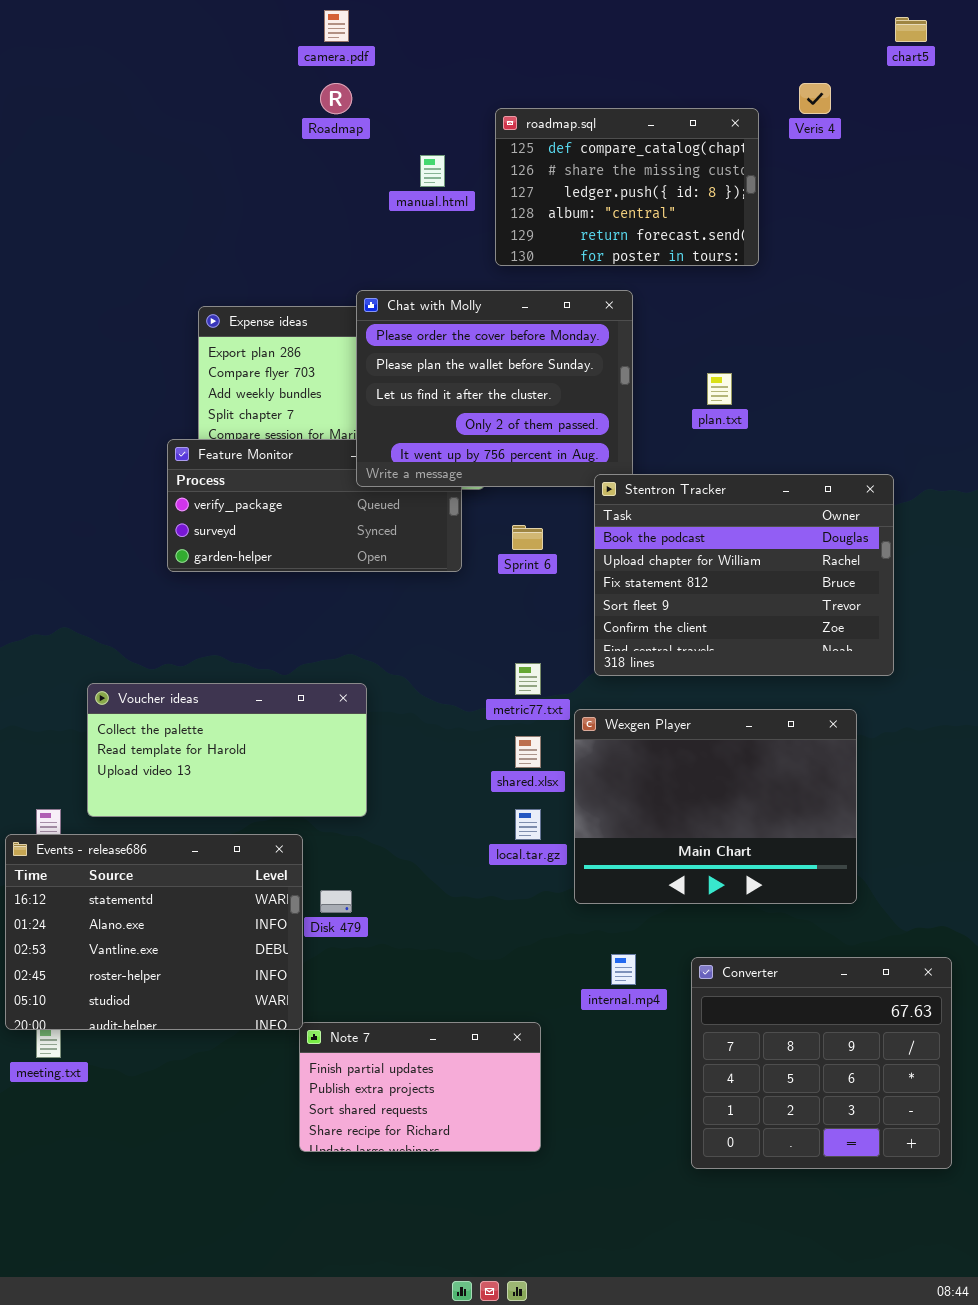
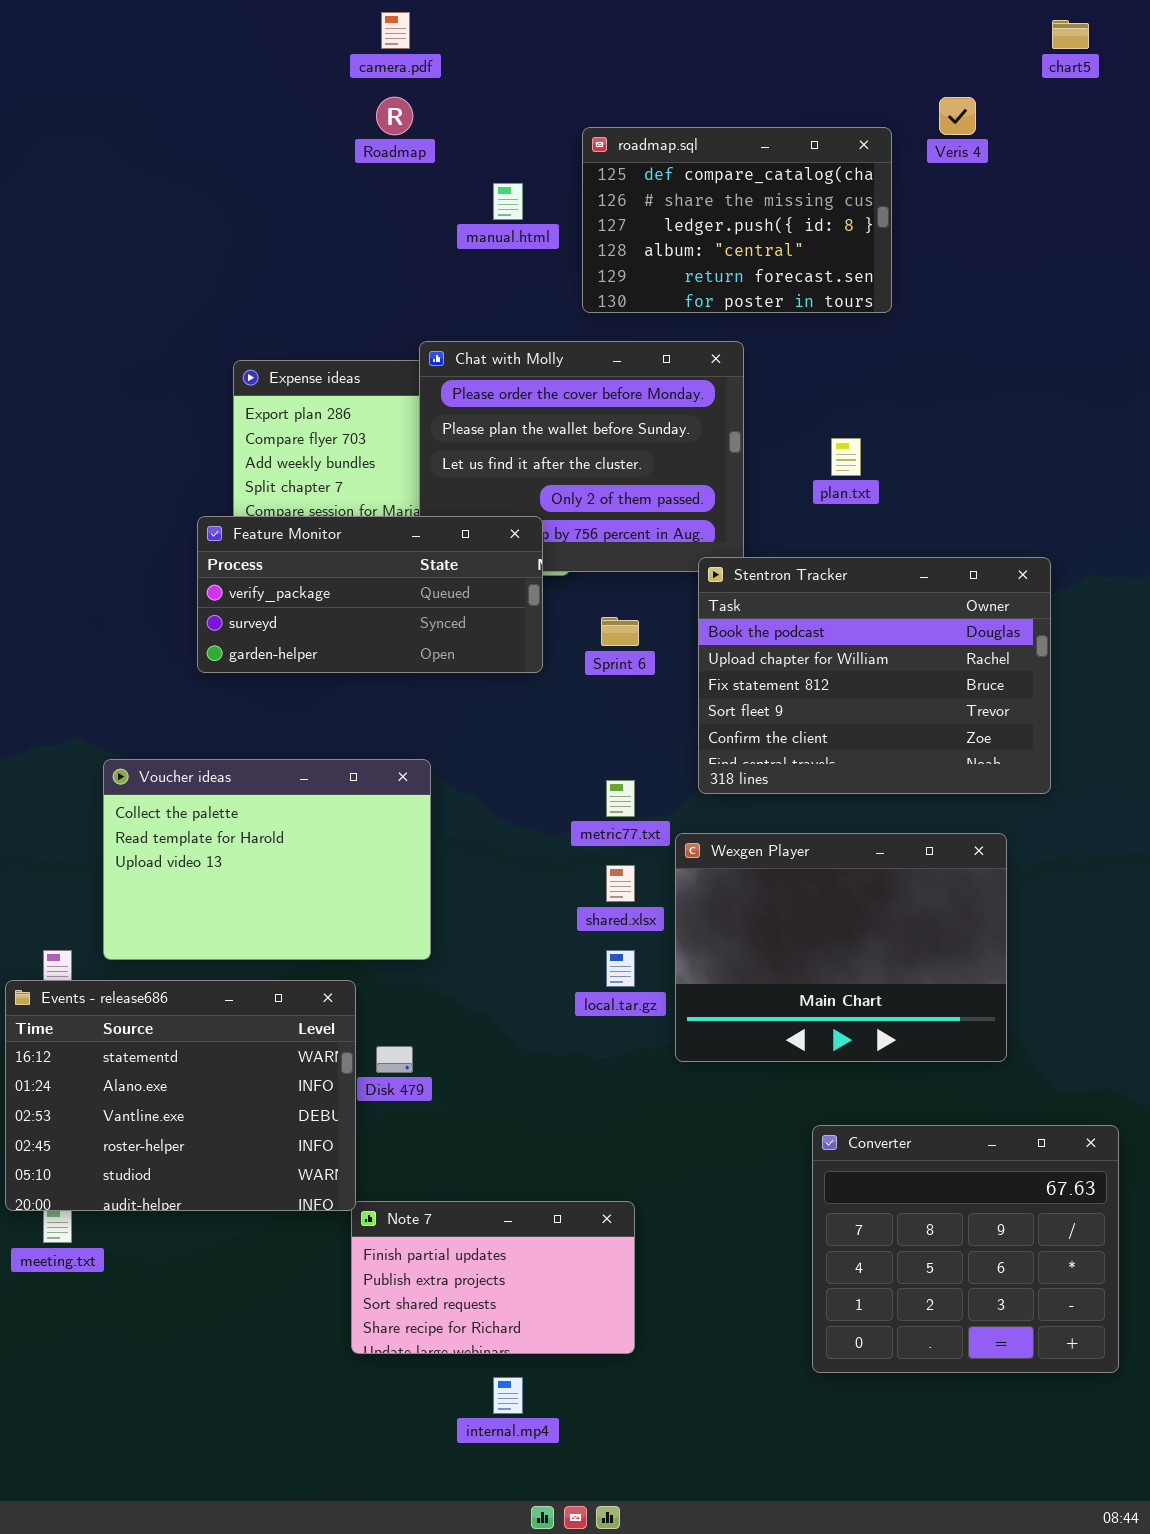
Feature Monitor: [167,439,462,572] -> [197,516,543,673], raised
Voucher ideas: [87,683,367,817] -> [103,759,431,960], resized
internal.mp4: [611,954,636,985] -> [493,1377,523,1414], moved

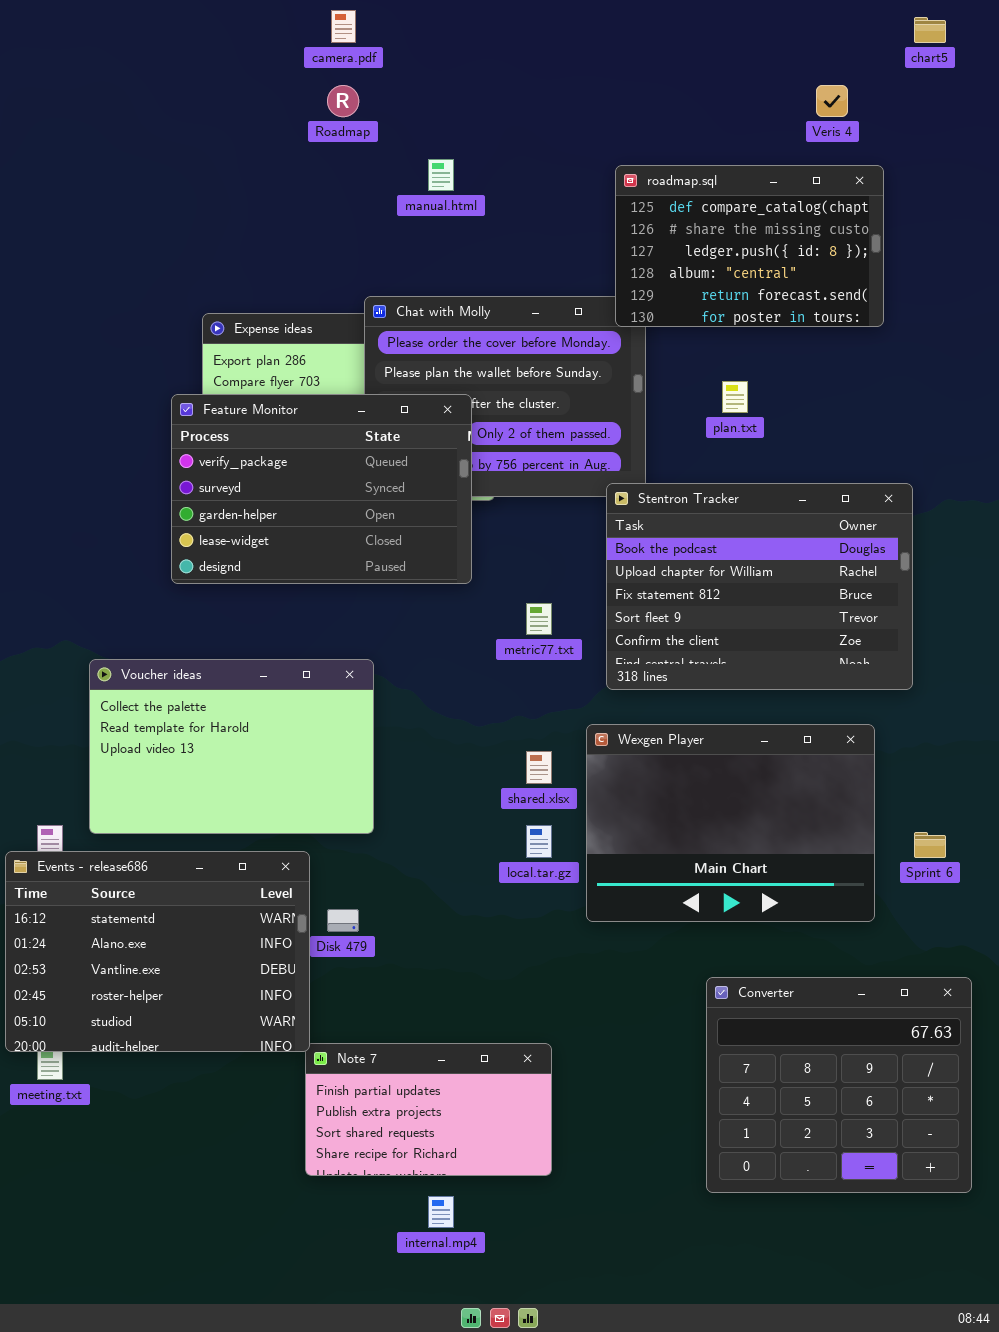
roadmap.sql: [582,127,892,313] -> [615,165,884,327], moved
Feature Monitor: [197,516,543,673] -> [171,394,472,584], resized
Sprint 6: [601,617,639,646] -> [914,832,946,858], moved
metric77.txt: [606,780,635,817] -> [526,603,552,635], moved

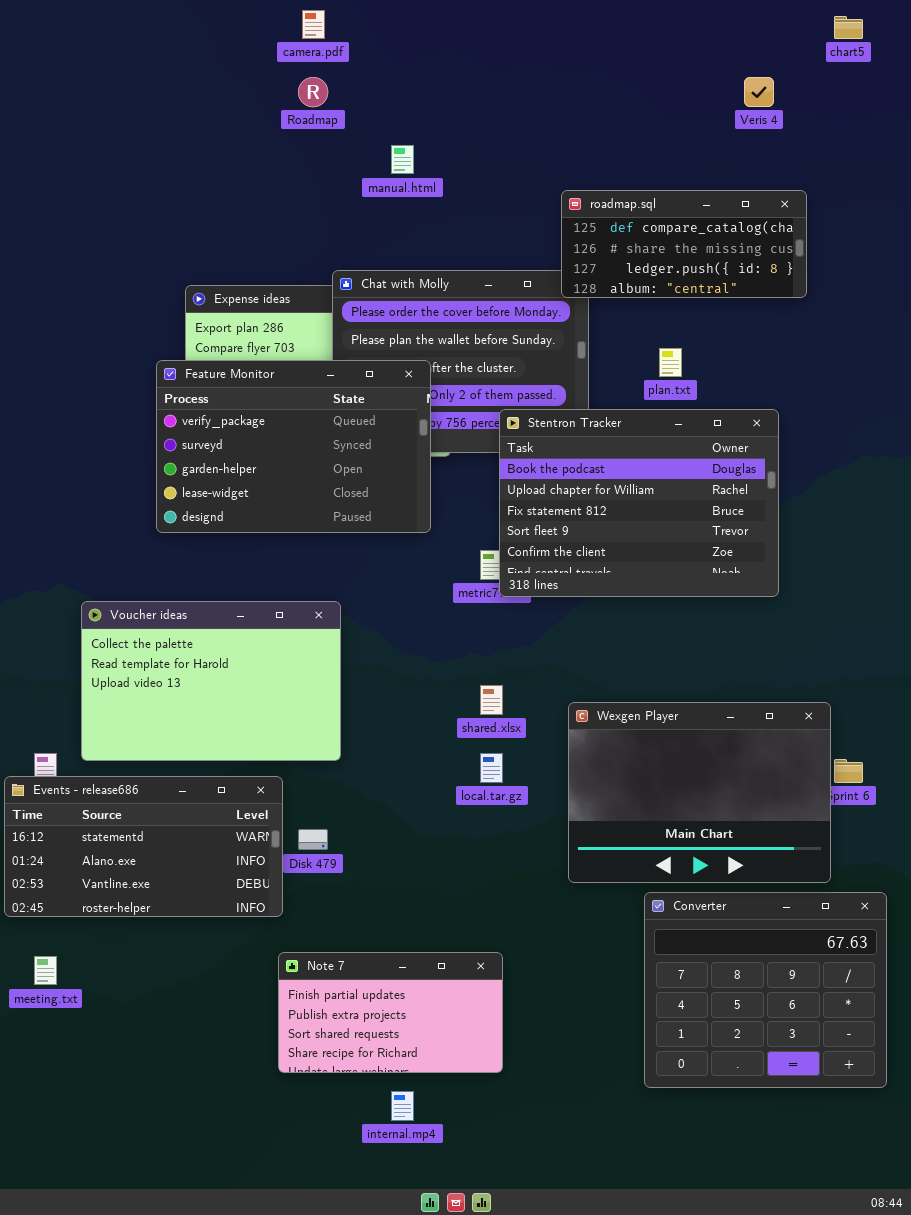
roadmap.sql: [615,165,884,327] -> [561,190,807,298], resized
Stentron Tracker: [606,483,913,690] -> [499,409,779,597], moved
Wexgen Player: [586,724,875,922] -> [568,702,831,883], moved
Events - release686: [5,851,310,1052] -> [4,776,283,917], resized

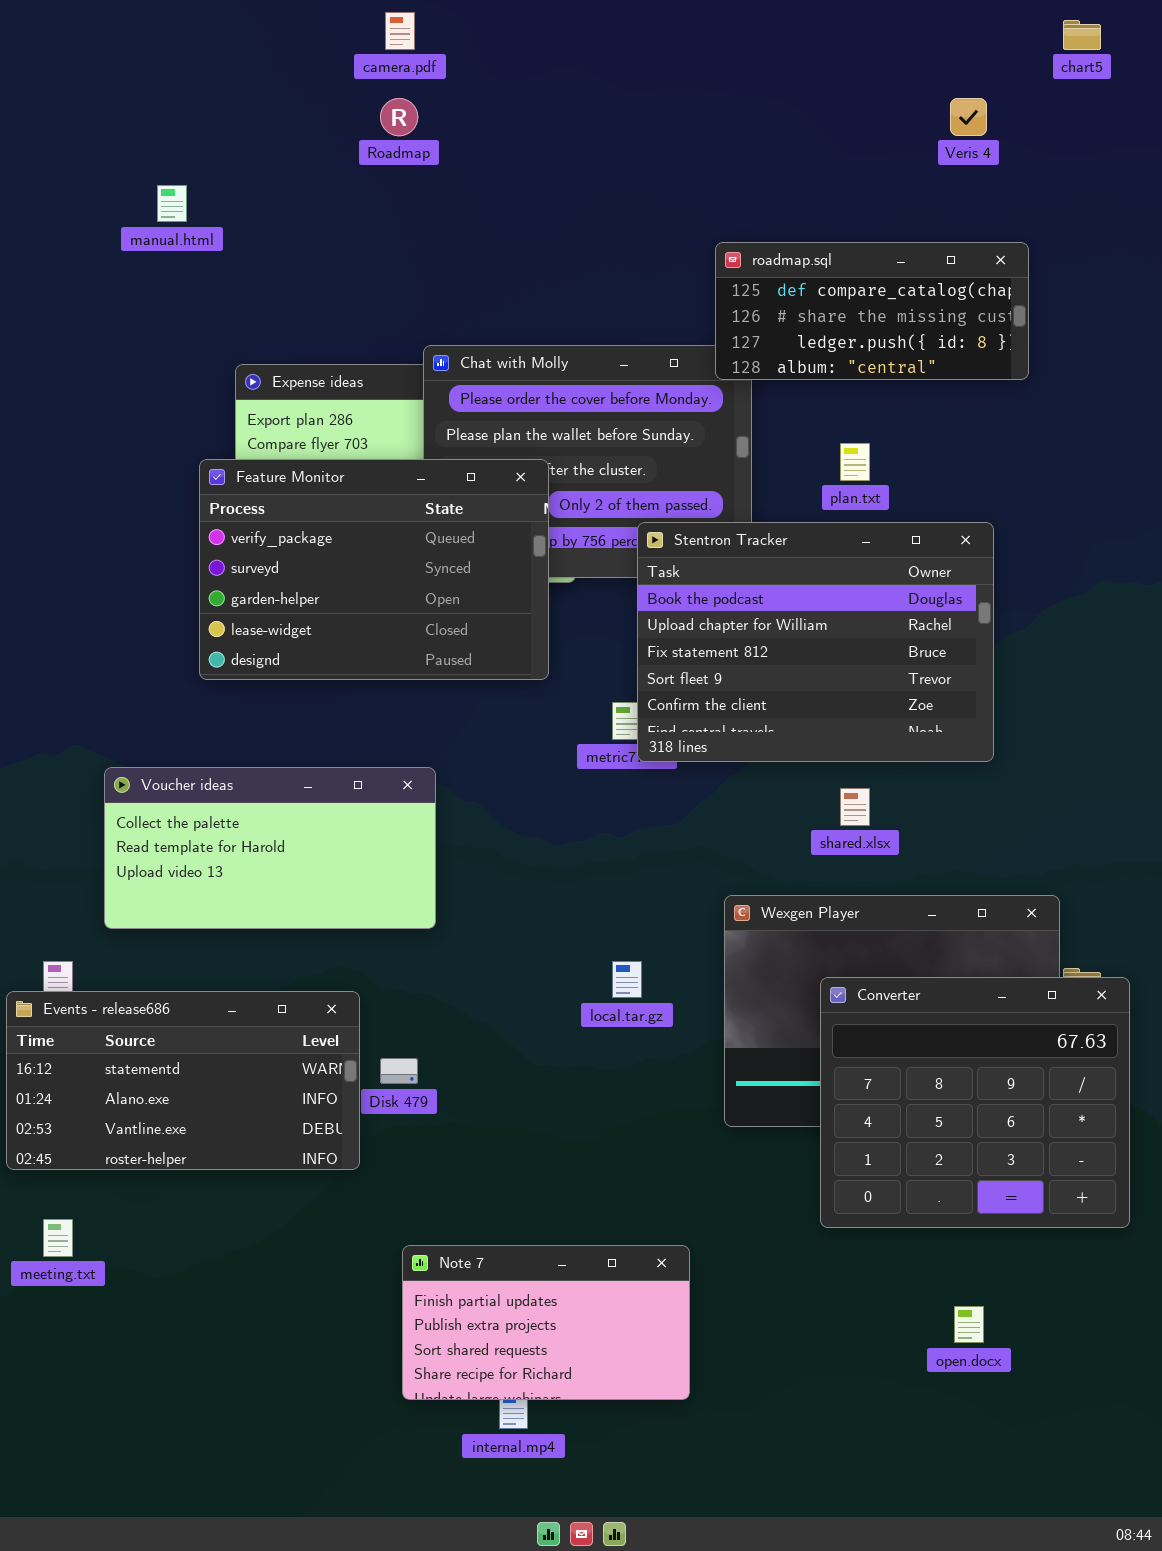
manual.html: [391,145,414,174] -> [157,185,187,222], moved
Voucher ideas: [81,601,341,761] -> [104,767,436,929], resized
shared.xlsx: [480,685,503,715] -> [840,788,870,826], moved
Converter: [644,892,887,1088] -> [820,977,1130,1228], moved
Note 7: [278,952,503,1073] -> [402,1245,690,1400], moved

